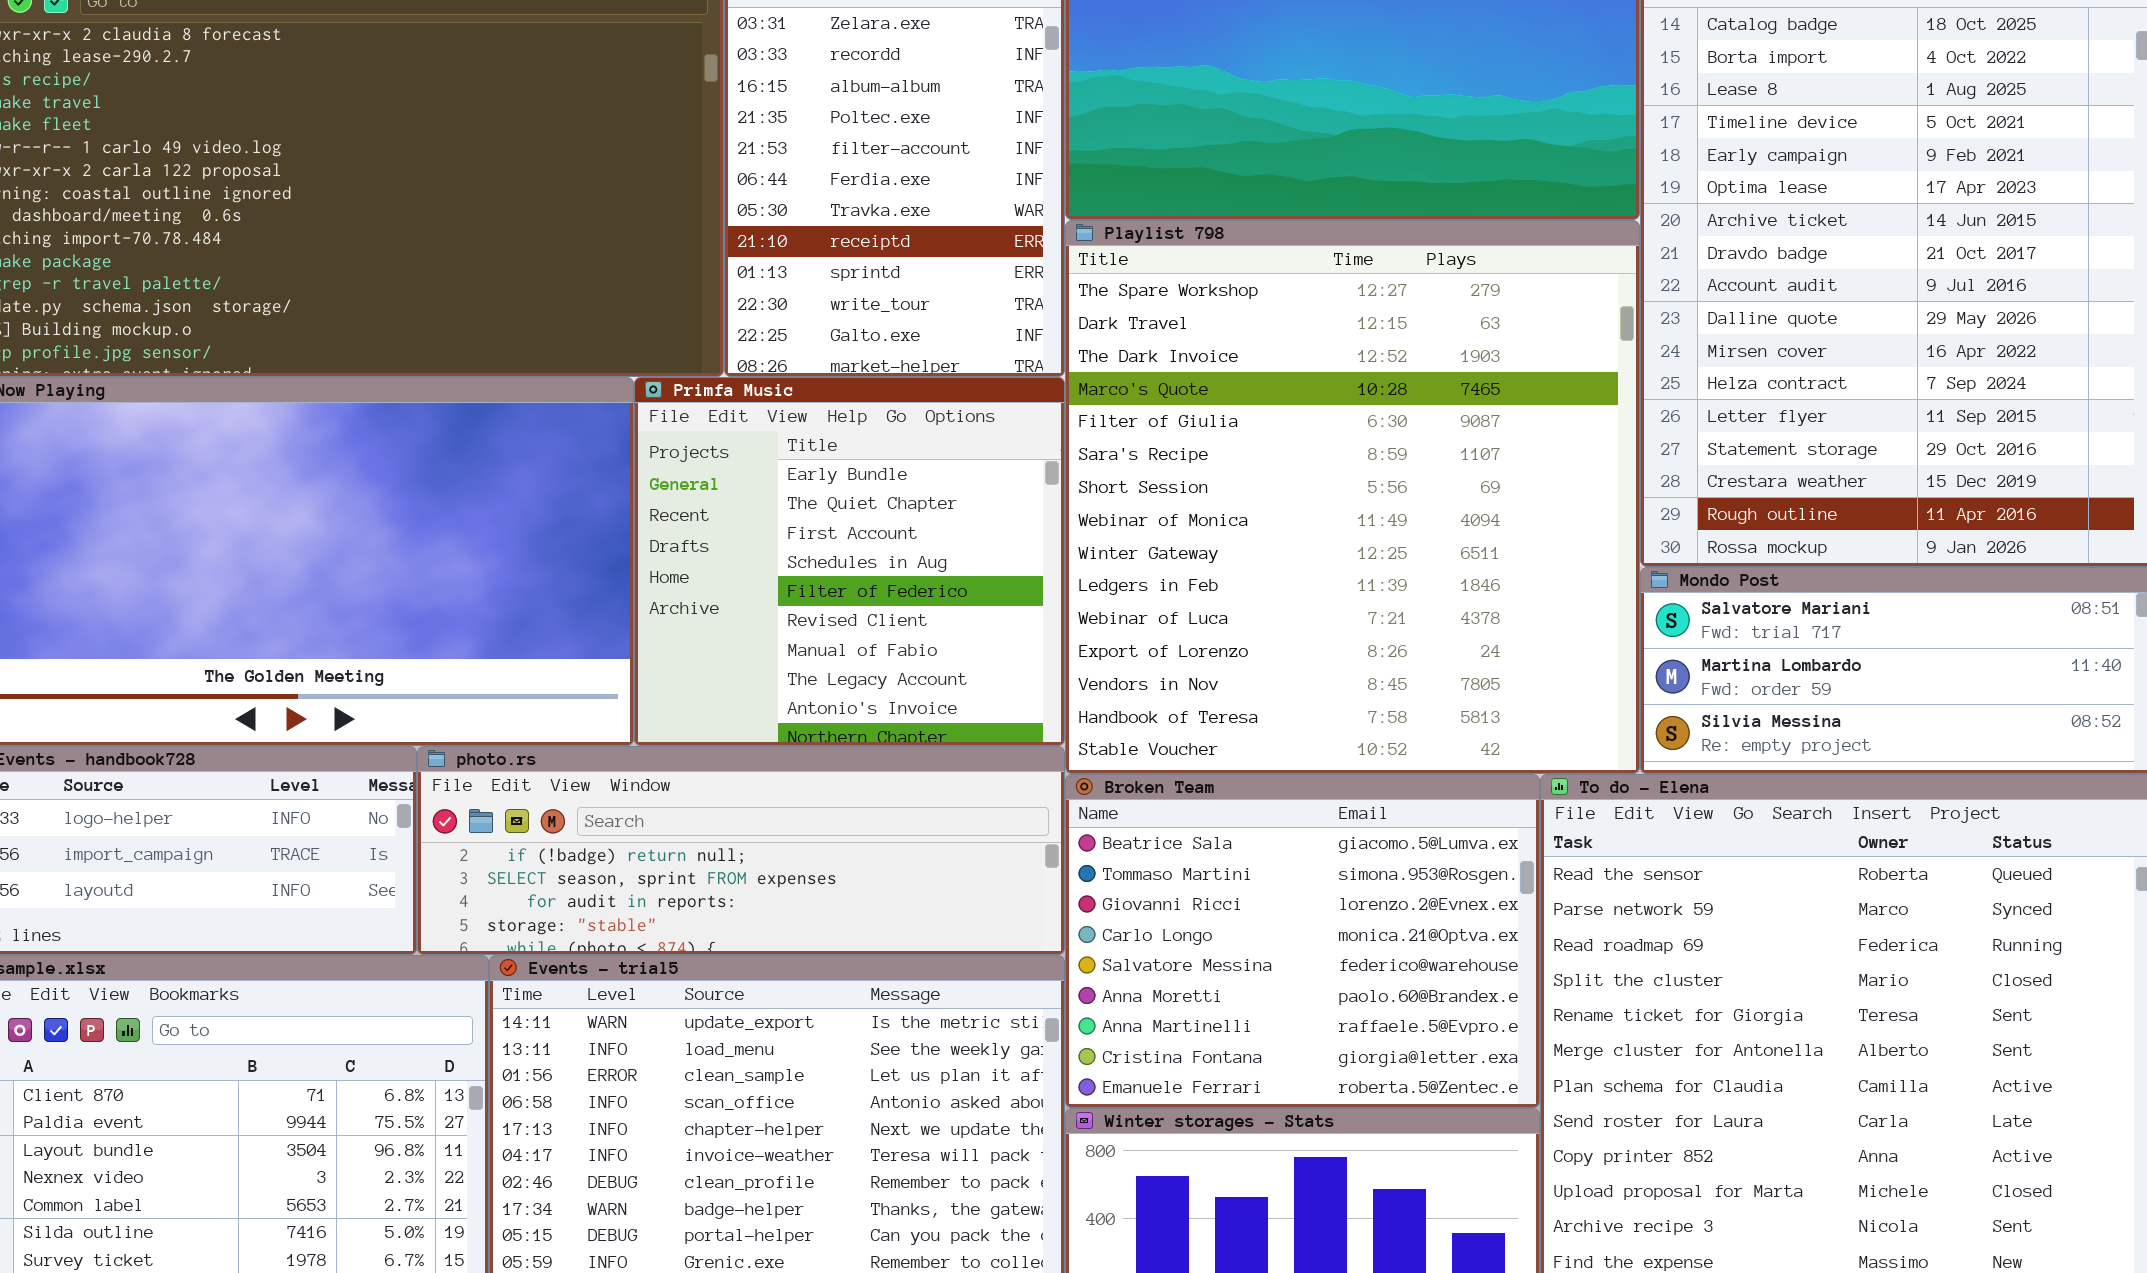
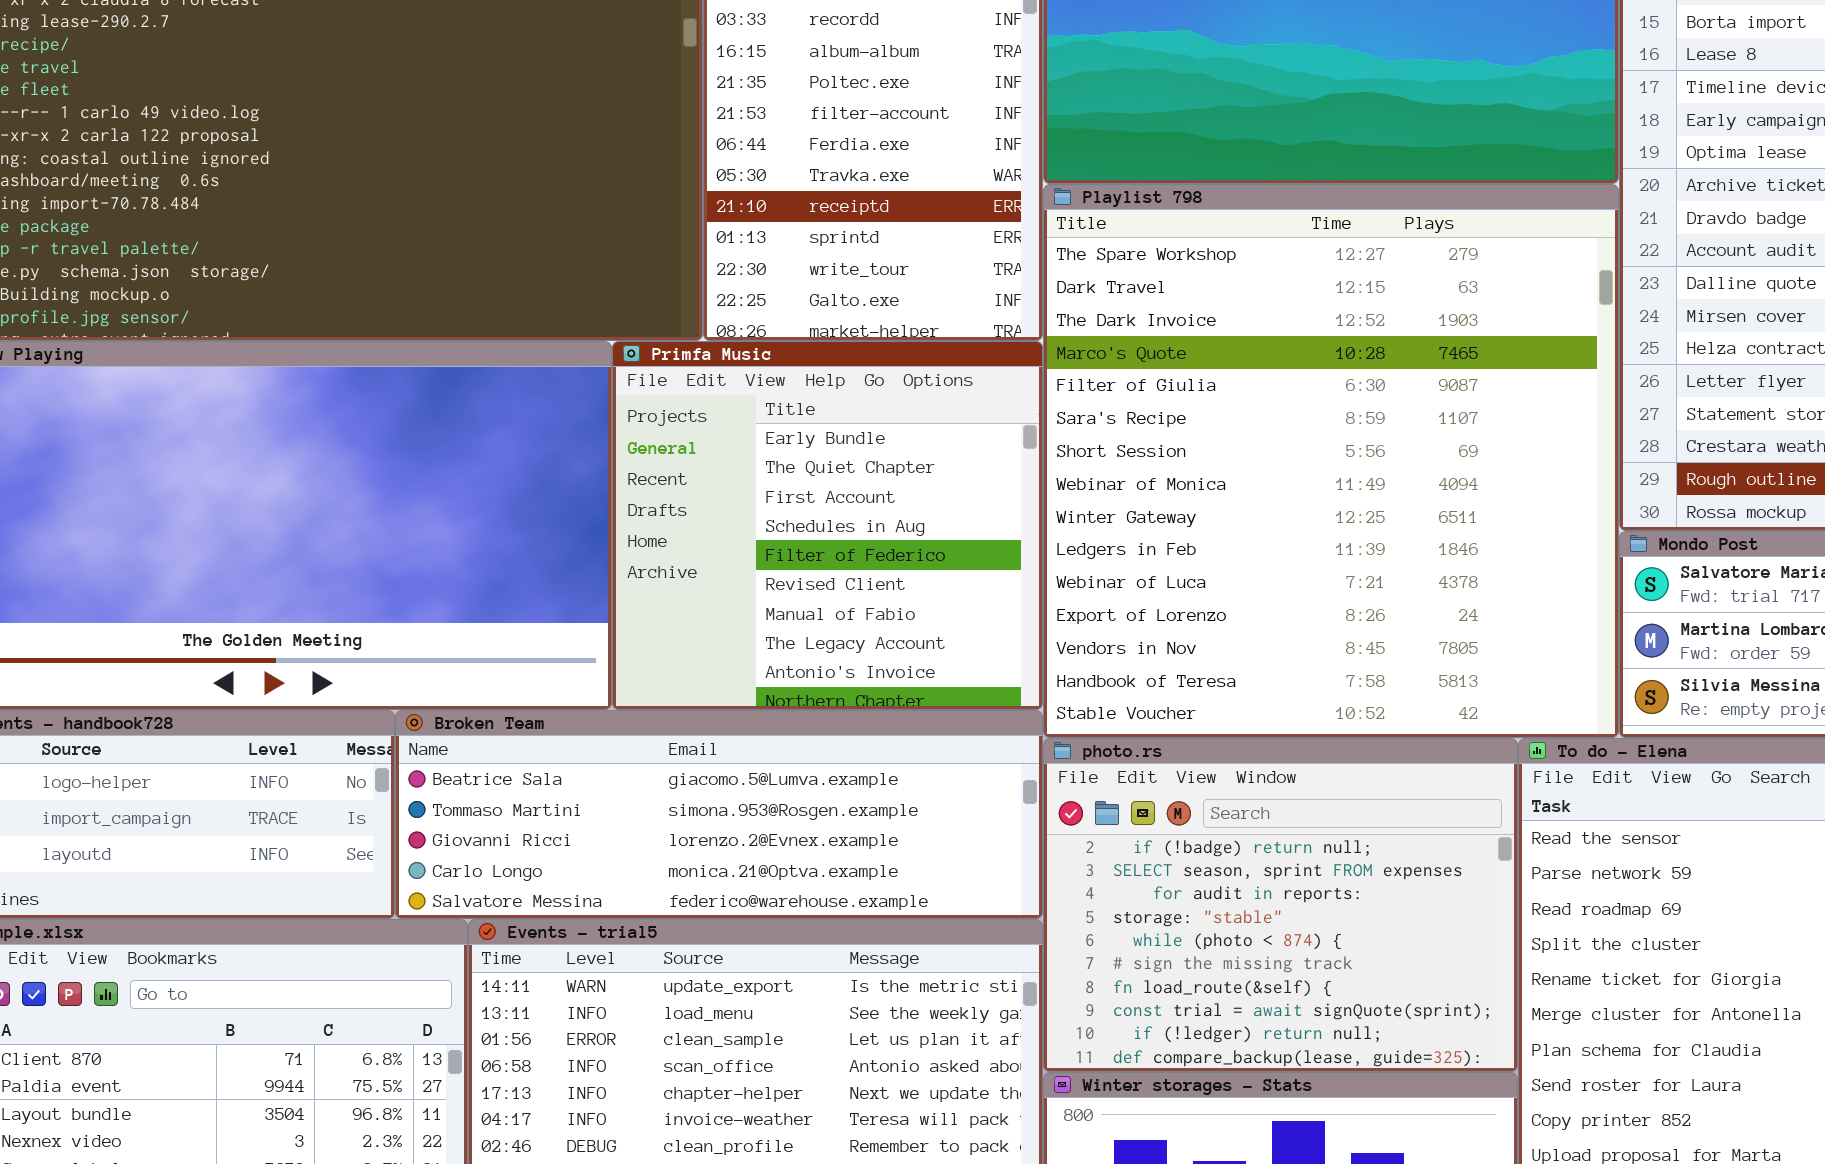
photo.rs: [417,746,1065,955] -> [1043,738,1518,1072], moved, resized
Broken Team: [1065,774,1540,1108] -> [395,710,1043,919], moved, resized

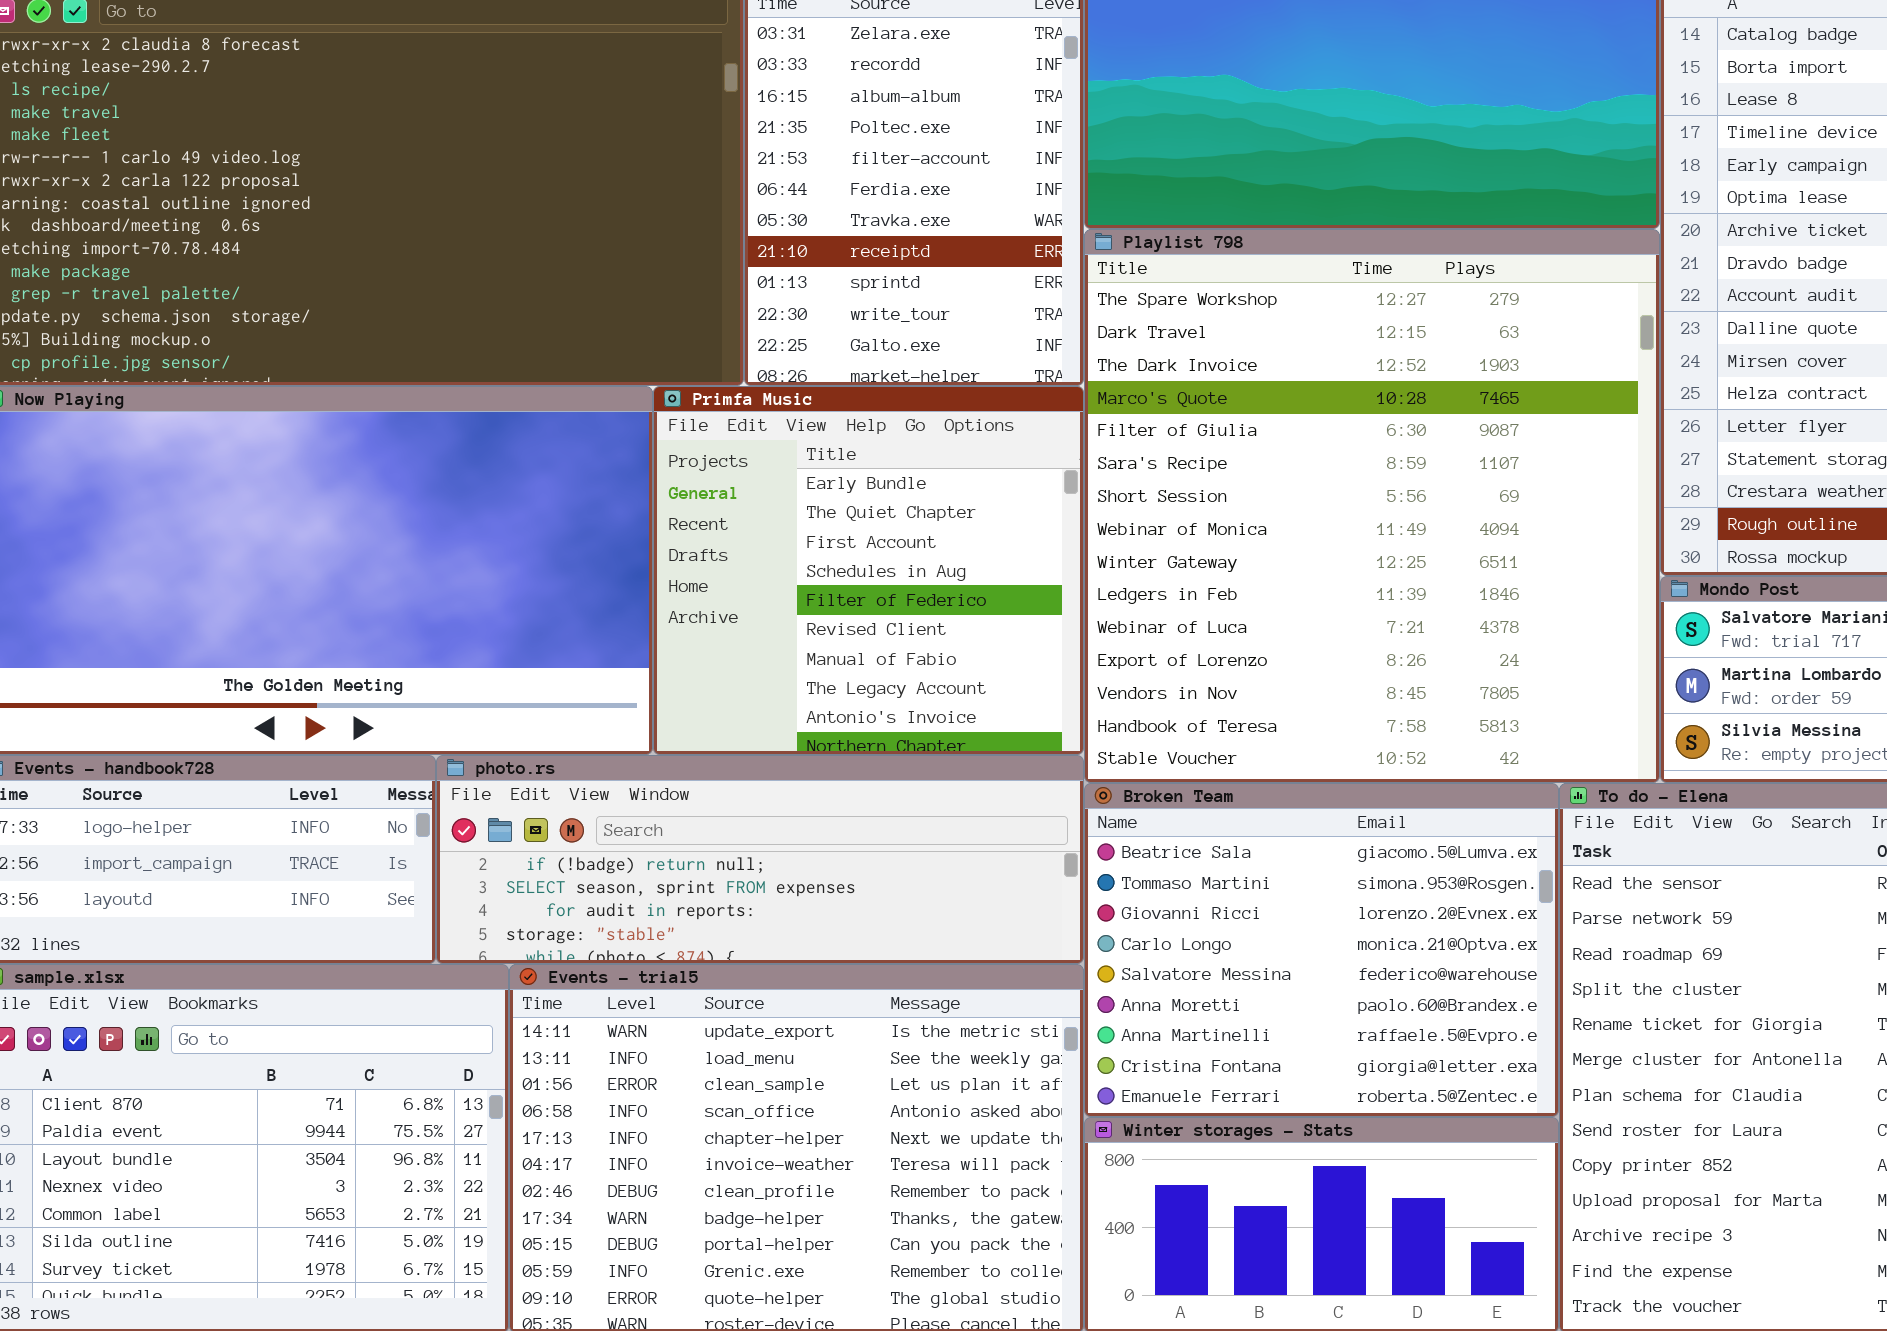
Broken Team: [395,710,1043,919] -> [1084,783,1559,1117], moved, resized
photo.rs: [1043,738,1518,1072] -> [436,755,1084,964], moved, resized

